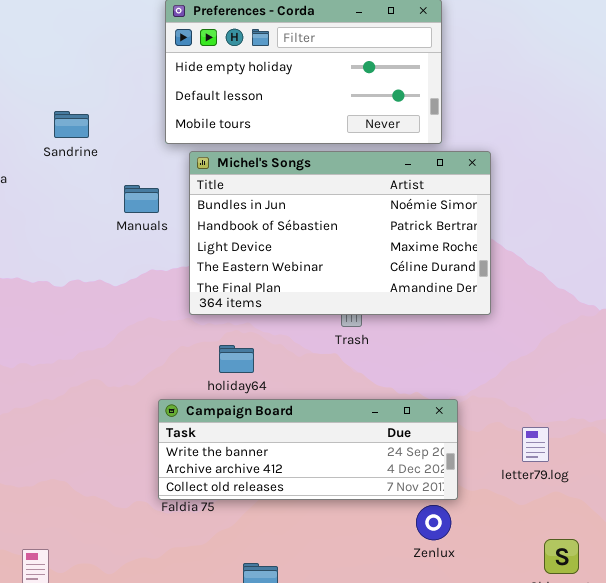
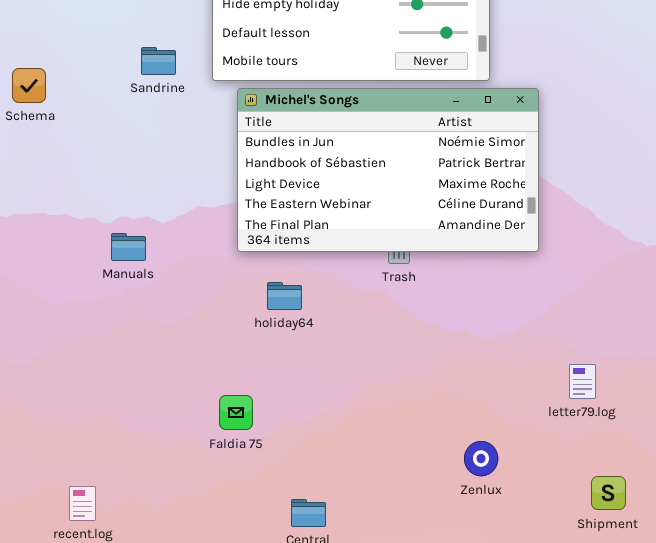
Sandrine: [54,111,89,138] -> [141,47,176,75], moved
Manuals: [124,185,159,213] -> [111,233,146,261], moved
Campaign Board: [158,399,458,500] -> none, closed

